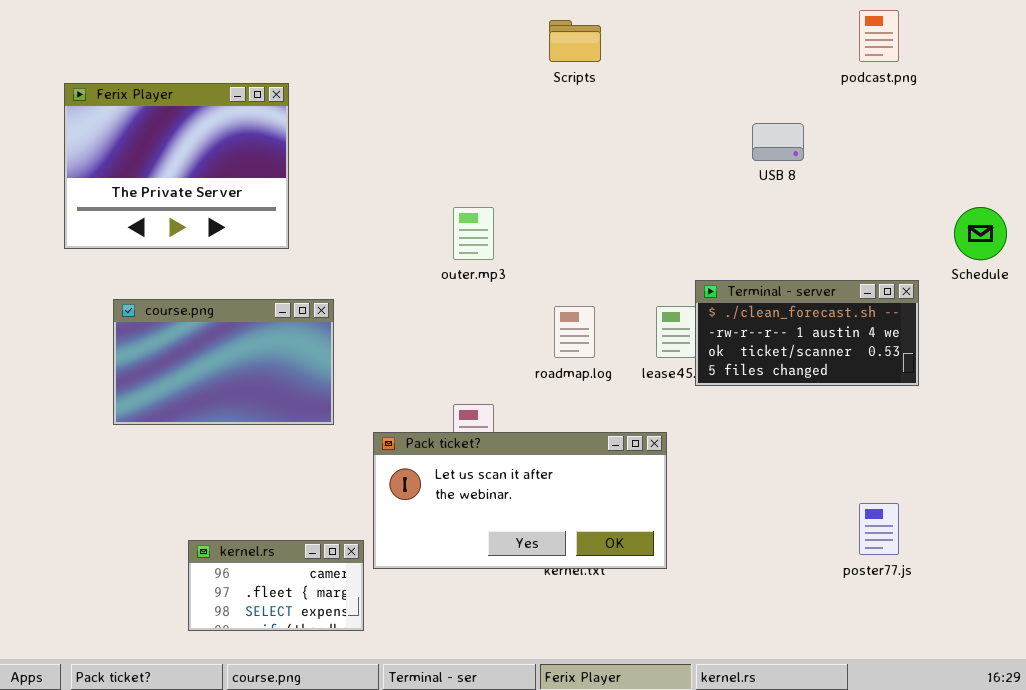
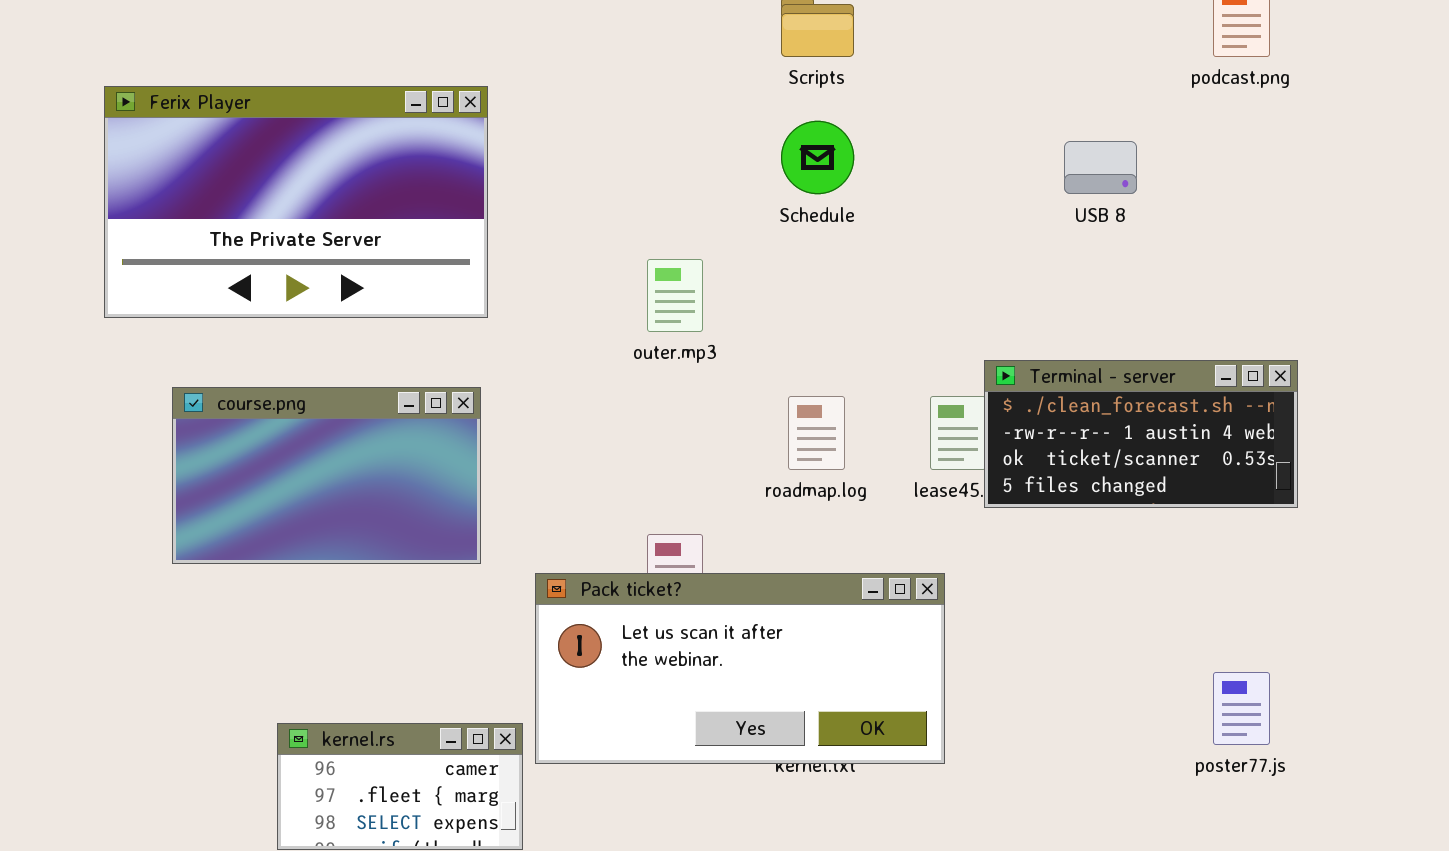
Ferix Player: [64,83,289,249] -> [104,86,488,318], resized
Schedule: [954,207,1007,260] -> [781,121,854,194], moved

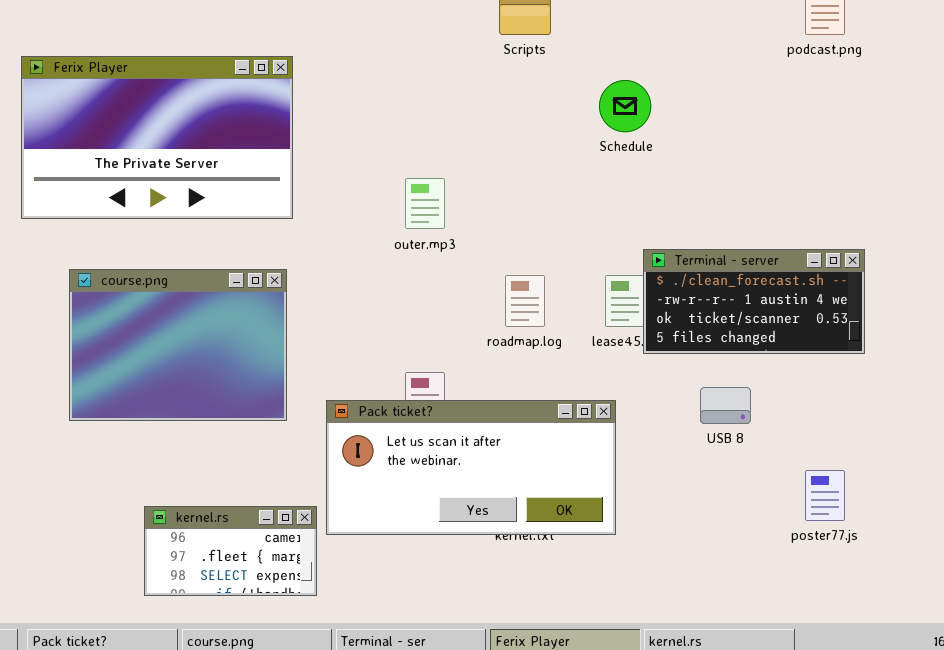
Schedule: [781,121,854,194] -> [599,80,651,132], moved
USB 8: [1064,141,1137,194] -> [700,387,751,424], moved
course.png: [172,387,481,564] -> [69,269,287,421], resized

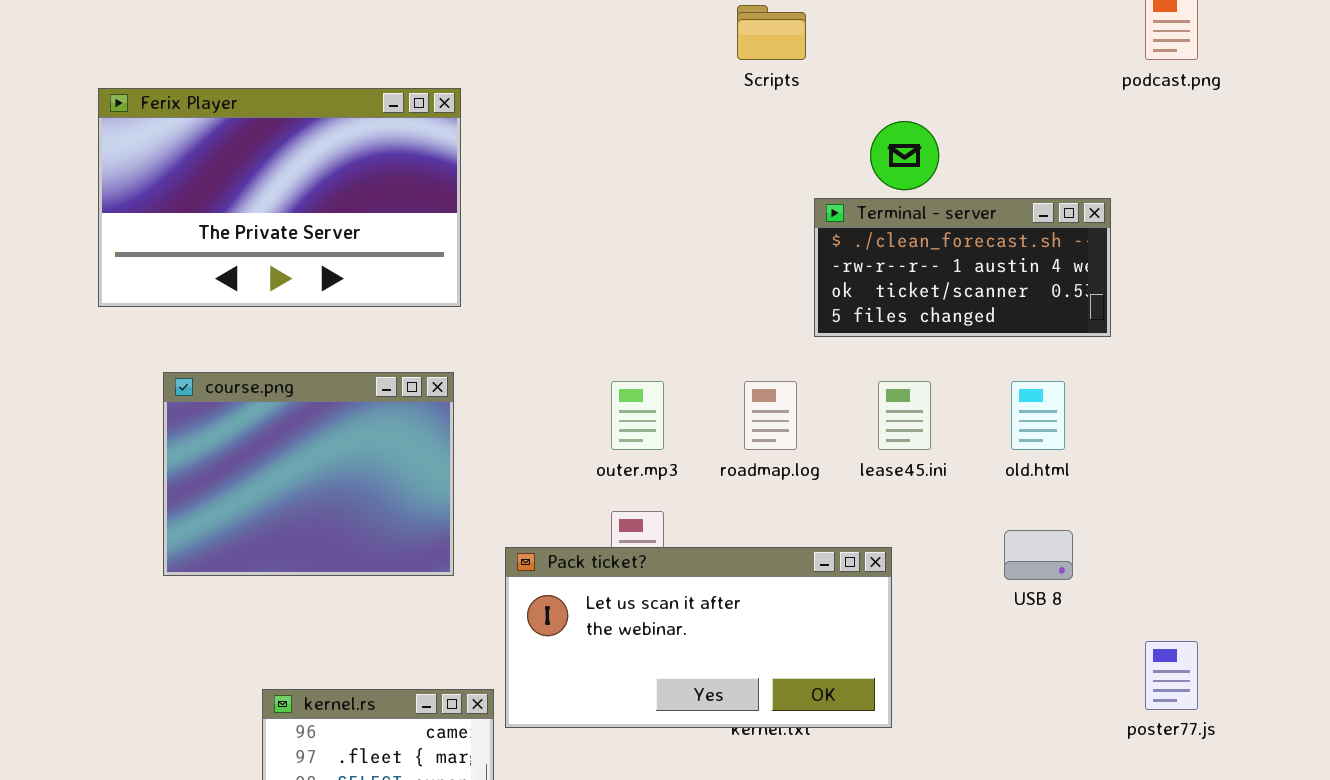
outer.mp3: [405,178,445,229] -> [611,381,664,450], moved
Terminal - server: [643,249,865,354] -> [814,198,1111,337], moved

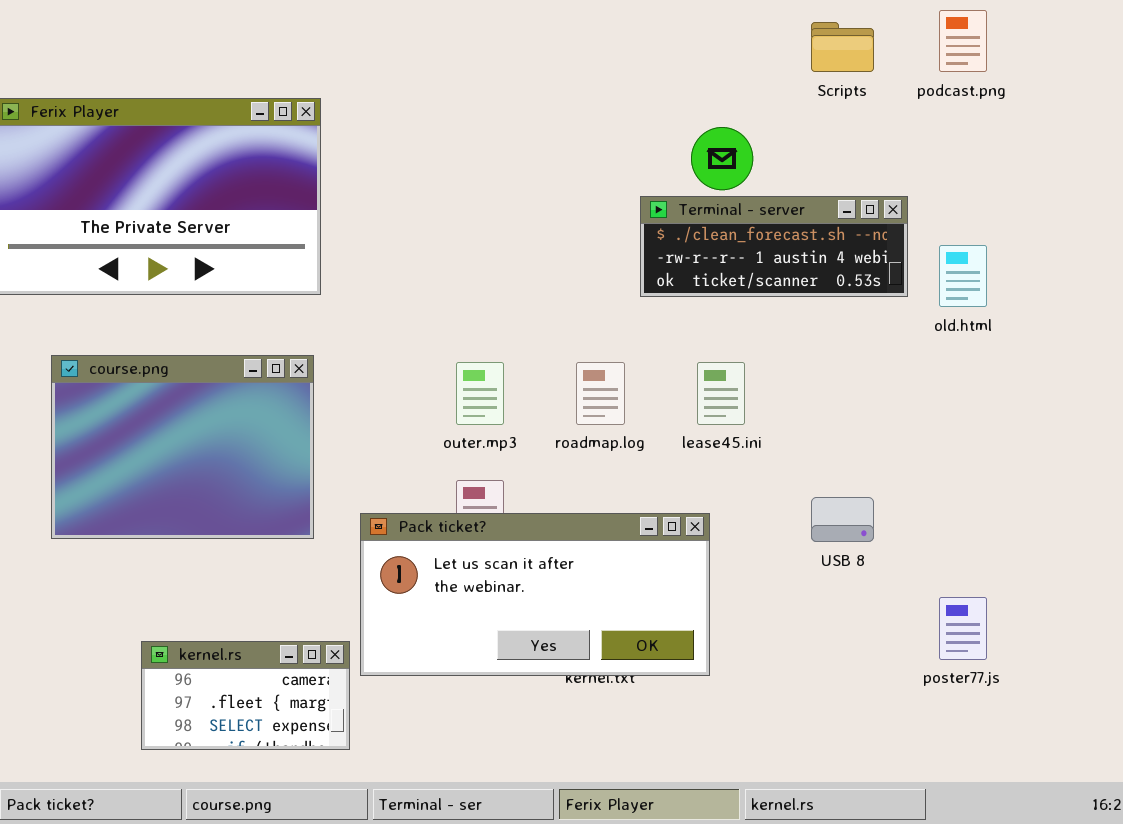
Scripts: [737,5,806,60] -> [811,22,874,72], moved
Terminal - server: [814,198,1111,337] -> [640,196,908,297], resized
old.html: [1011,381,1065,450] -> [939,245,987,307], moved

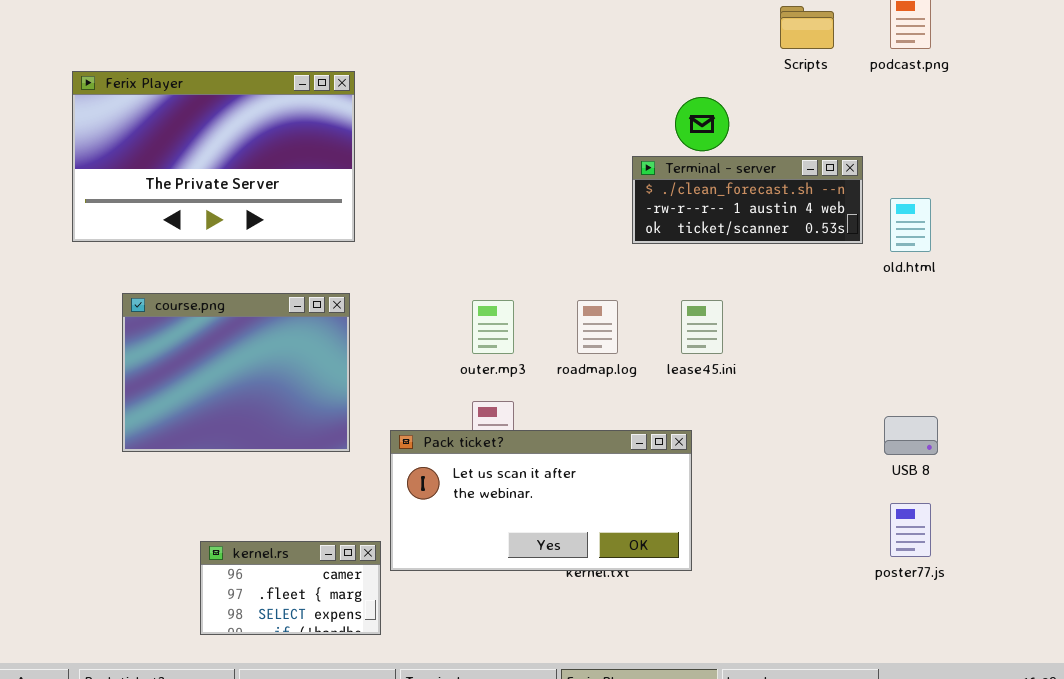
USB 8: [811,497,874,542] -> [884,416,938,455], moved

